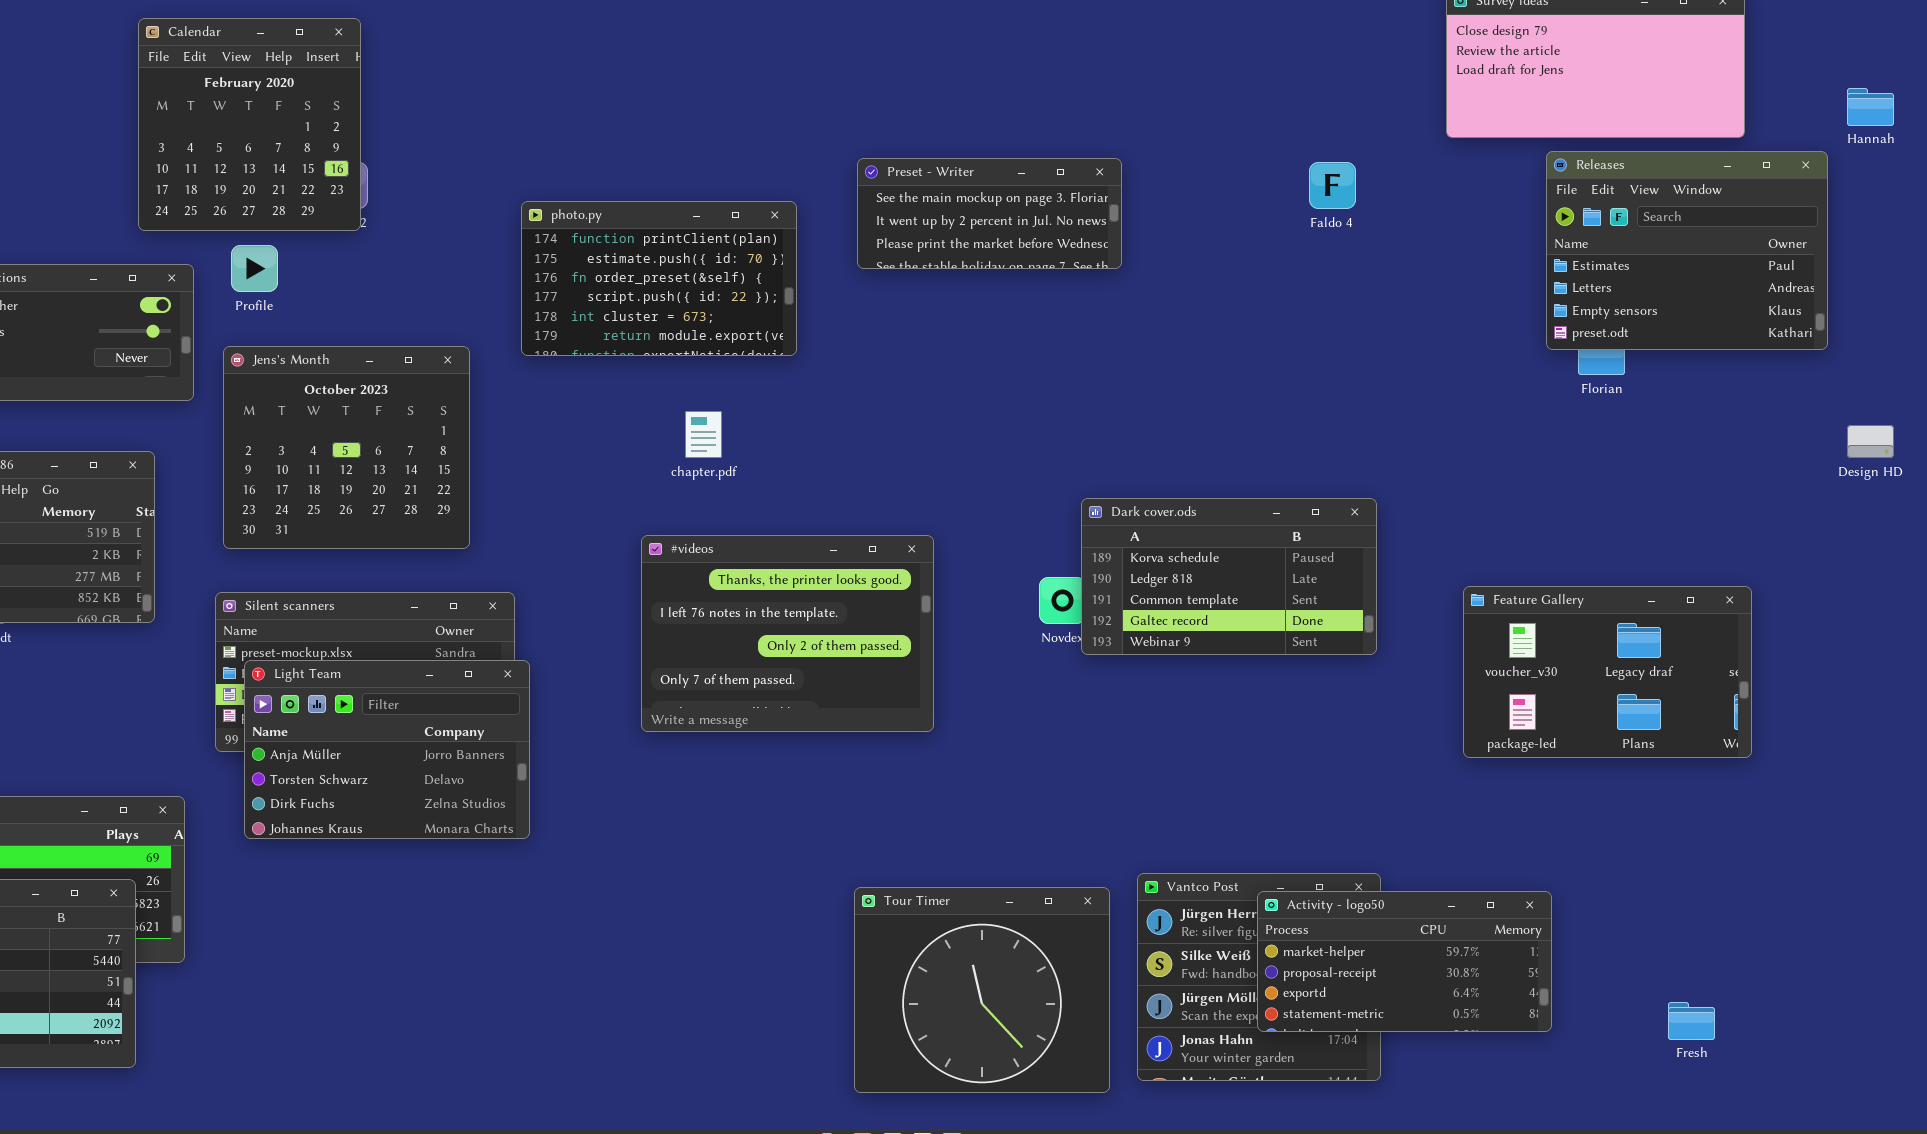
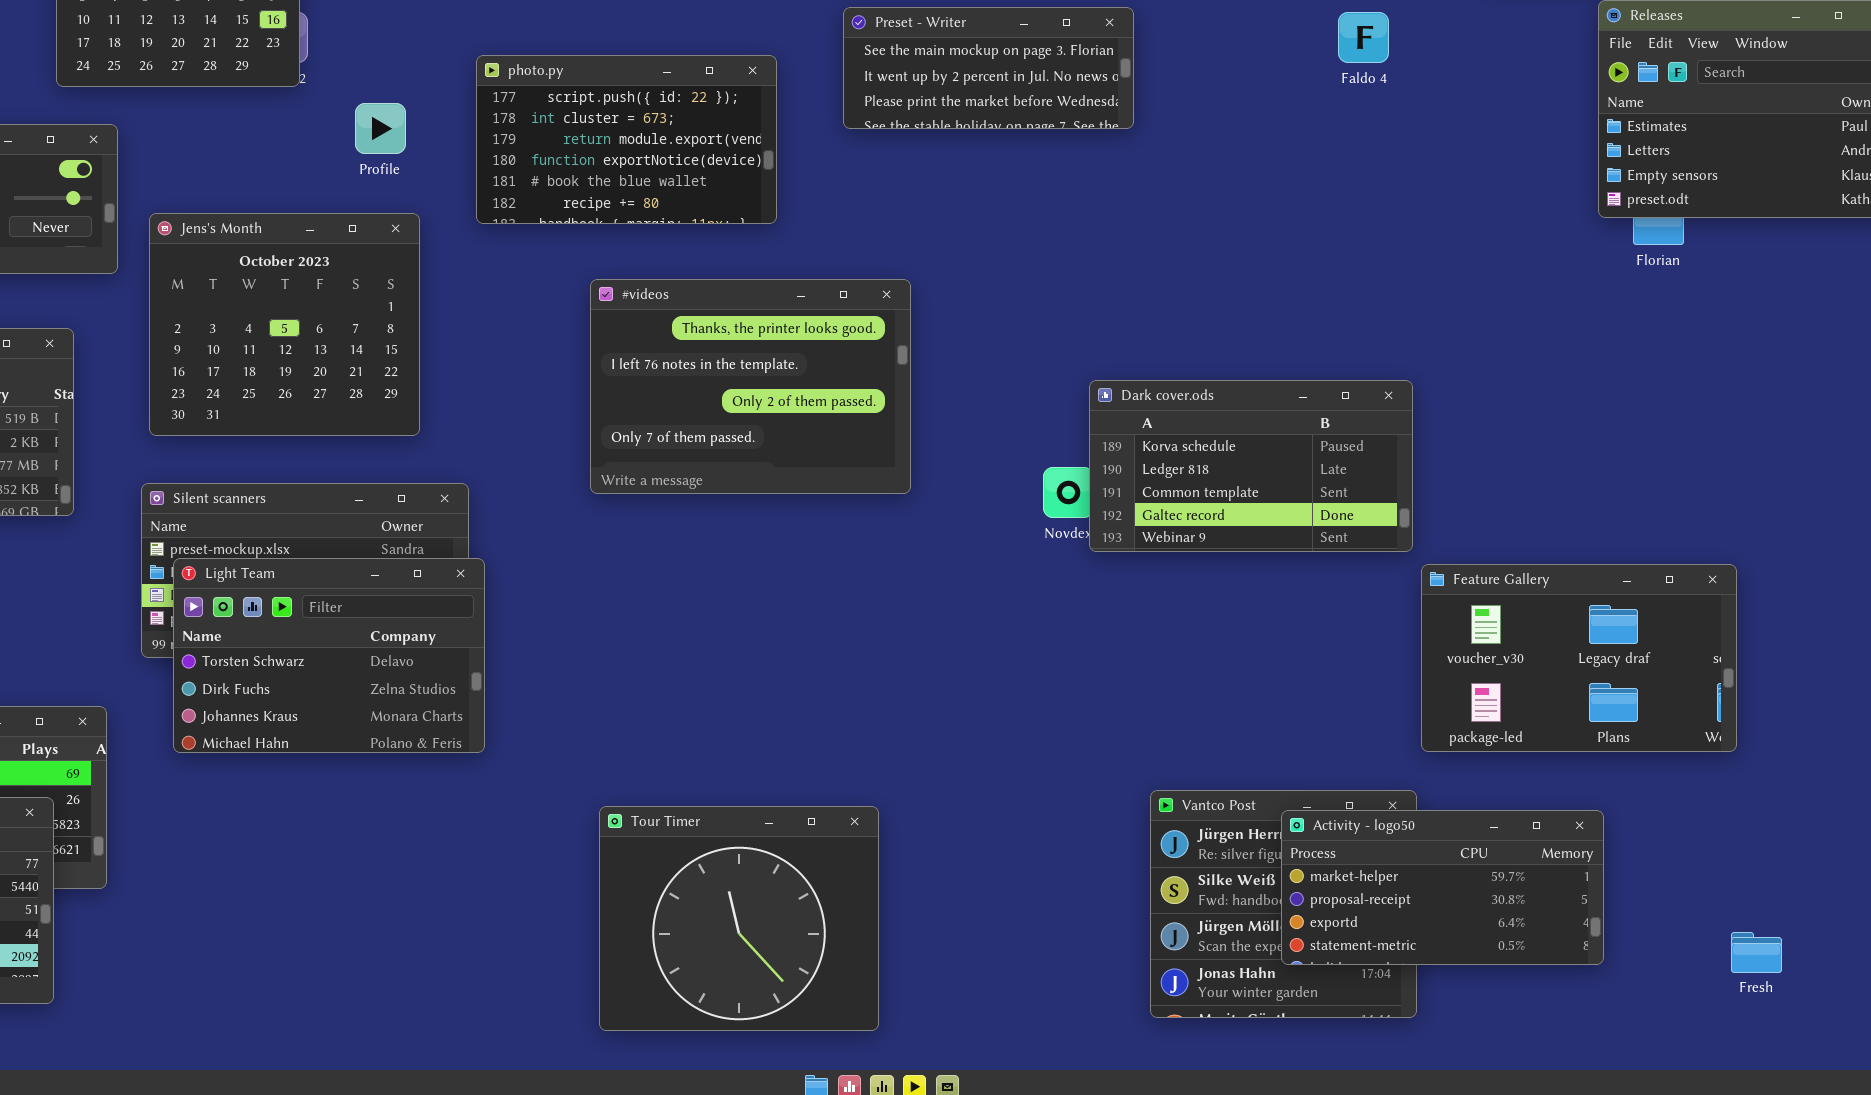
photo.py: [521,201,797,356] -> [476,55,777,224], scrolled down 3 rows
Profile: [231,245,278,292] -> [355,103,406,154], moved
#videos: [641,535,934,732] -> [590,279,911,494], moved
Feature Gallery: [1463,586,1752,758] -> [1421,564,1737,752], moved
Light Team: [244,660,530,839] -> [173,558,485,753], scrolled down 1 row
Tour Timer: [854,887,1110,1093] -> [599,806,879,1031], moved

